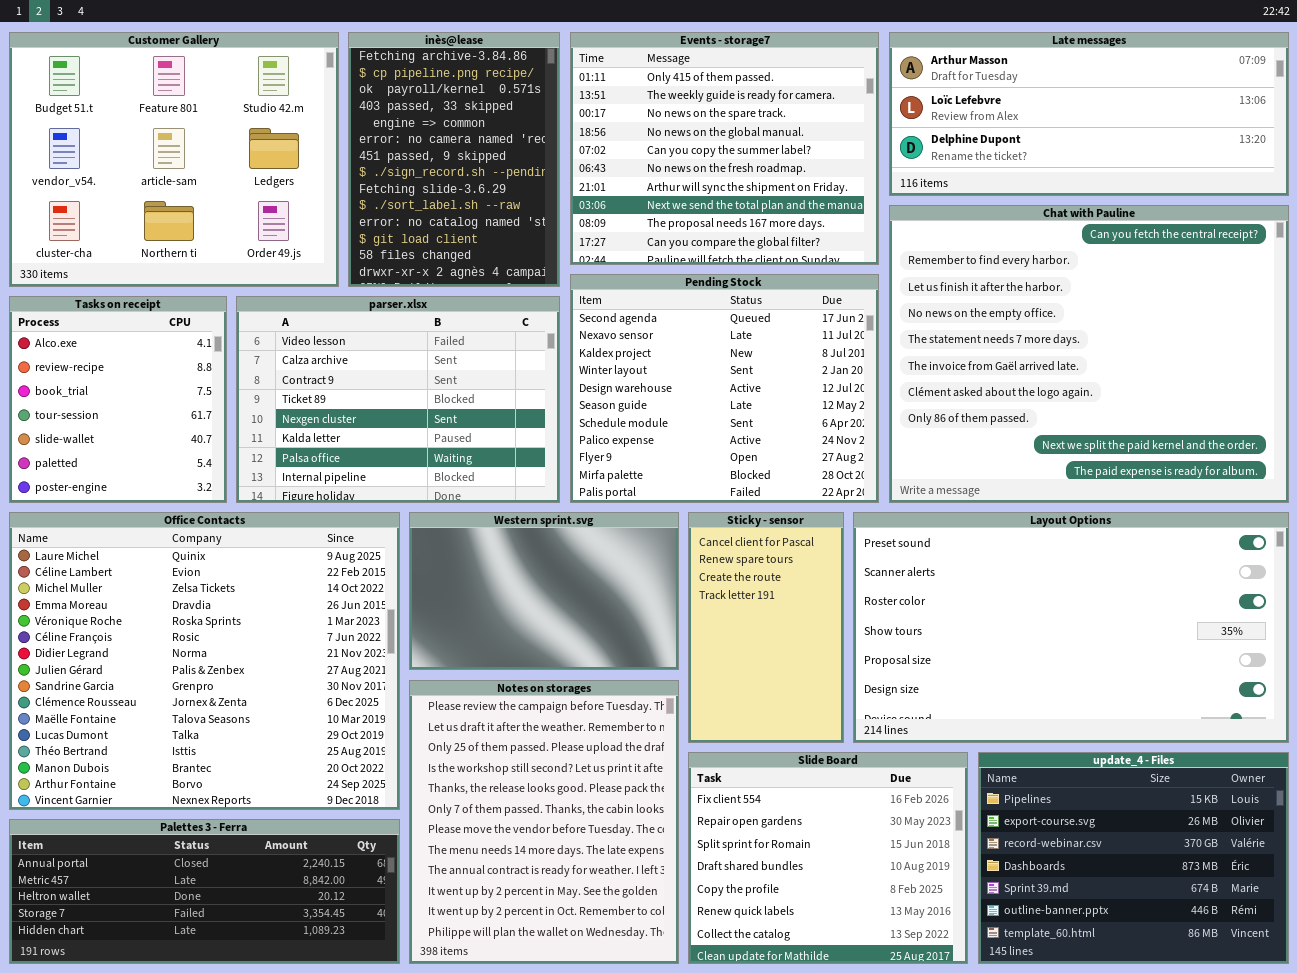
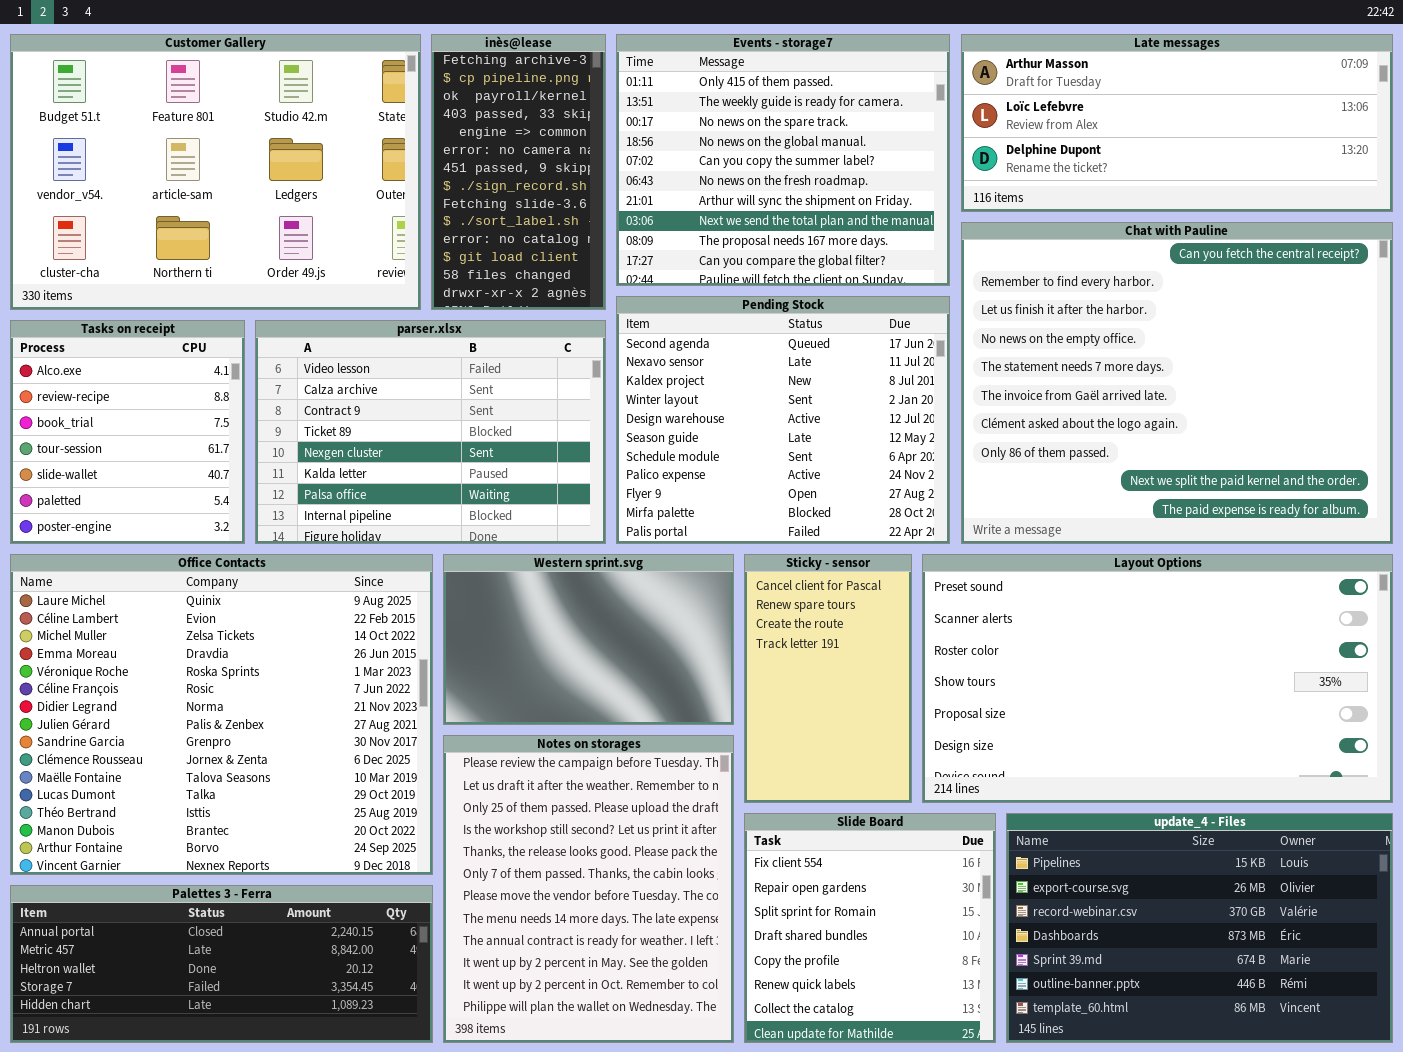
Customer Gallery: [9,32,339,287] -> [10,34,421,310], resized
inès@lease: [348,32,560,287] -> [431,34,606,310], resized
Slide Board: [688,752,968,964] -> [744,813,996,1043], resized
update_4 - Files: [978,752,1289,964] -> [1006,813,1393,1043], resized

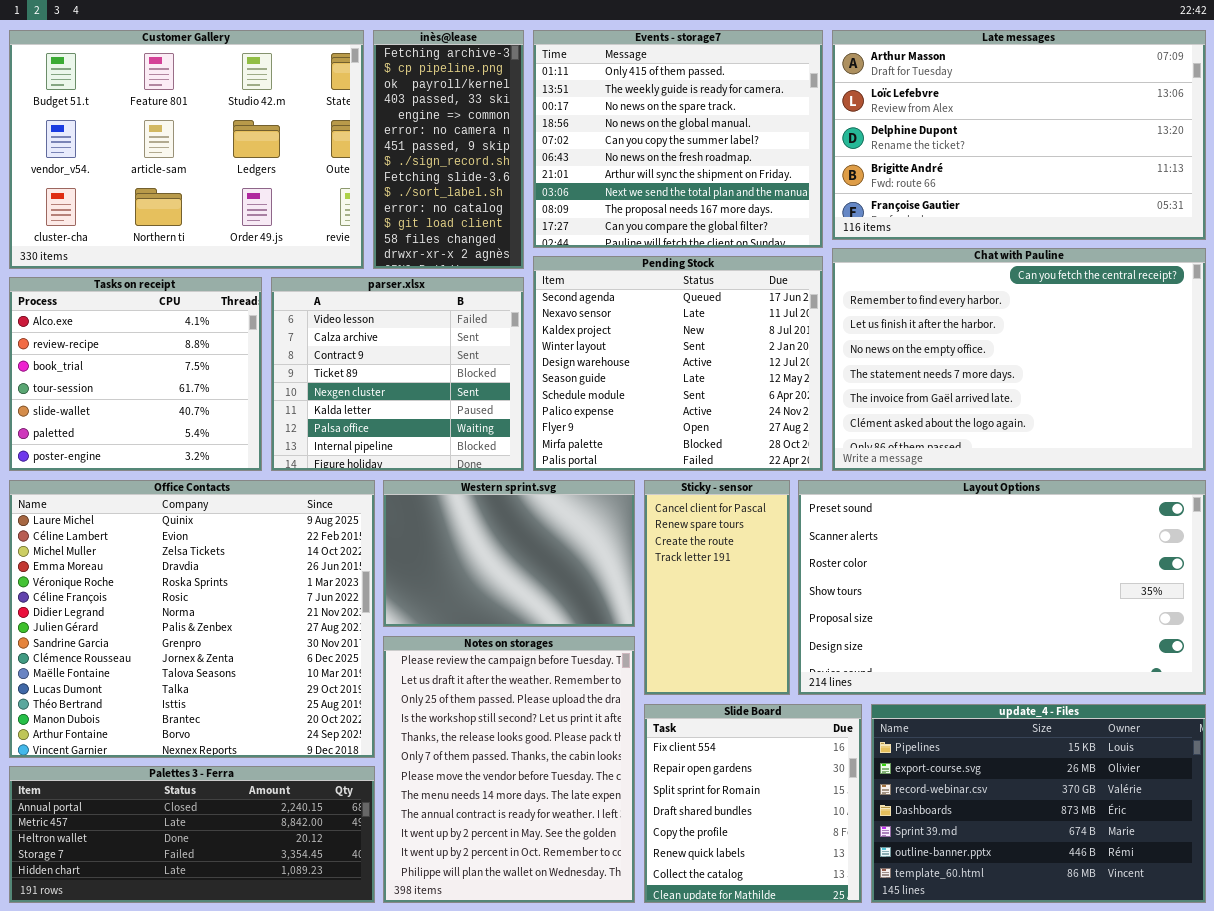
Late messages: [961,34,1393,212] -> [832,30,1206,240], resized
Chat with Pauline: [961,222,1393,544] -> [832,248,1206,471], resized
Tasks on receipt: [10,320,245,544] -> [9,277,262,471], resized
parser.xlsx: [255,320,606,544] -> [271,277,524,471], resized

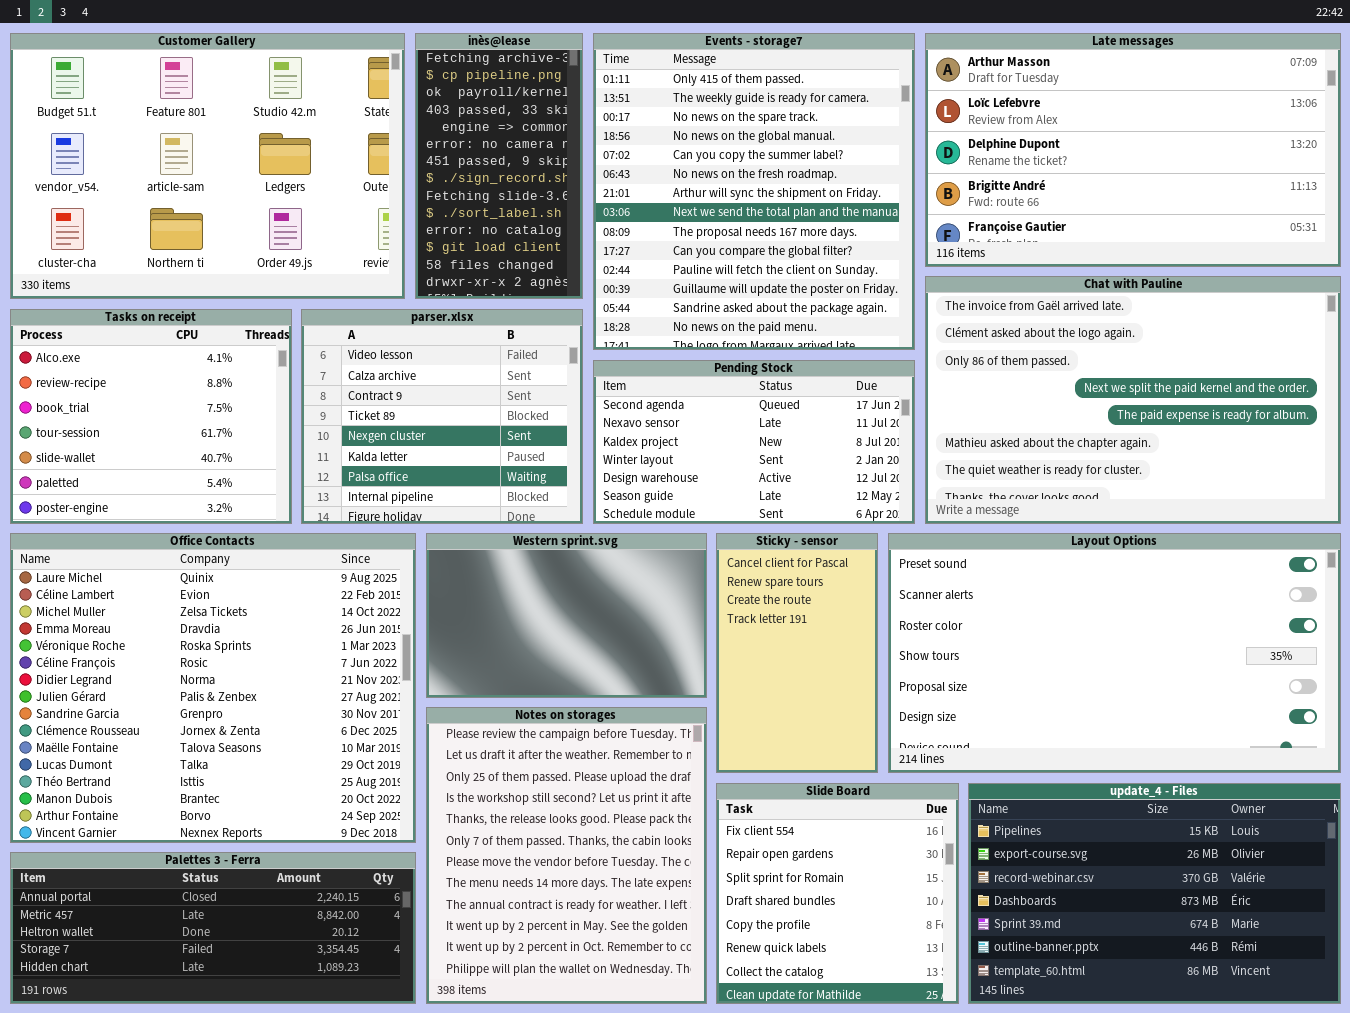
Events - storage7: [533,30,823,248] -> [593,33,915,350], resized
Chat with Pauline: [832,248,1206,471] -> [925,276,1341,524], scrolled down 5 rows
Pending Stock: [533,256,823,471] -> [593,360,915,524], resized

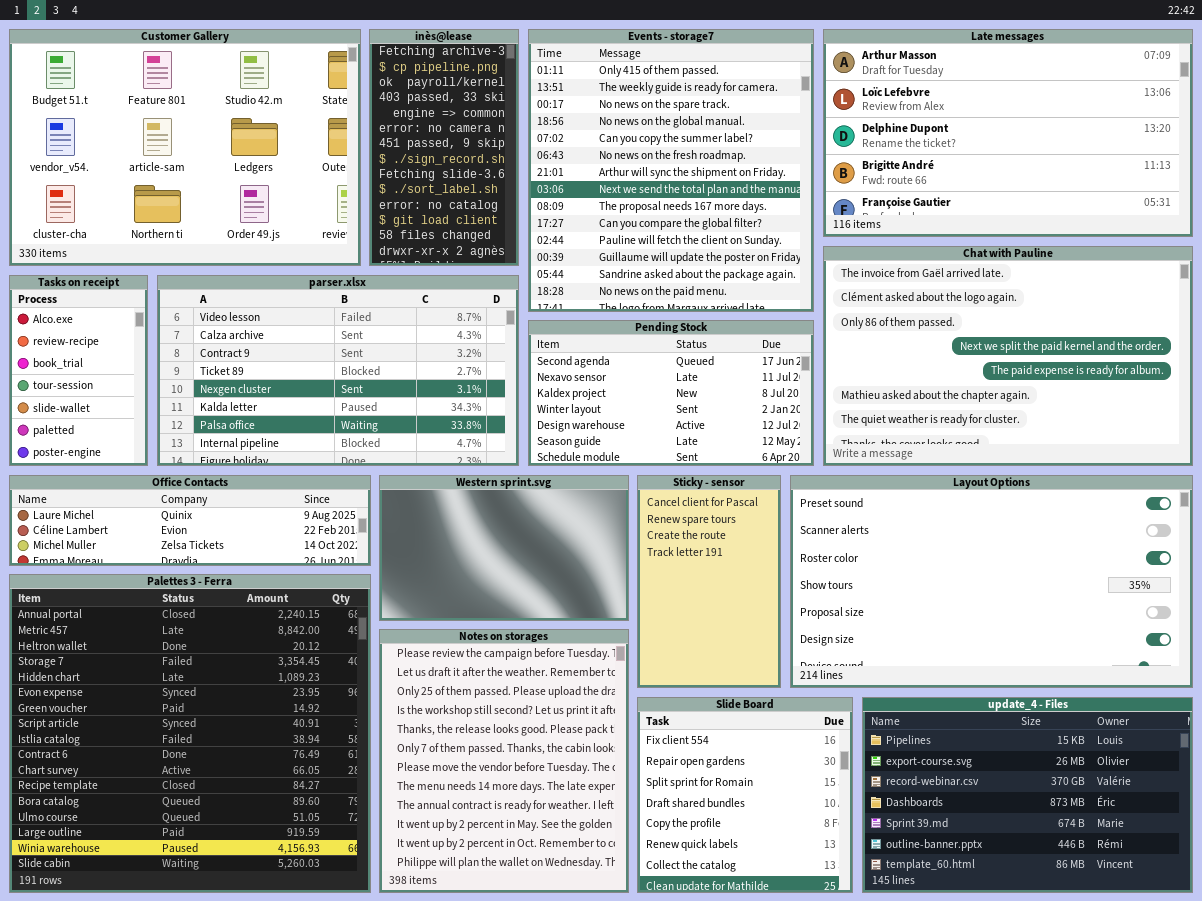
Tasks on receipt: [10,309,292,524] -> [9,275,148,466], resized
parser.xlsx: [301,309,583,524] -> [157,275,519,466], resized
Office Contacts: [10,533,416,843] -> [9,475,371,566], resized
Palettes 3 - Ferra: [10,852,416,1004] -> [9,574,371,893], resized

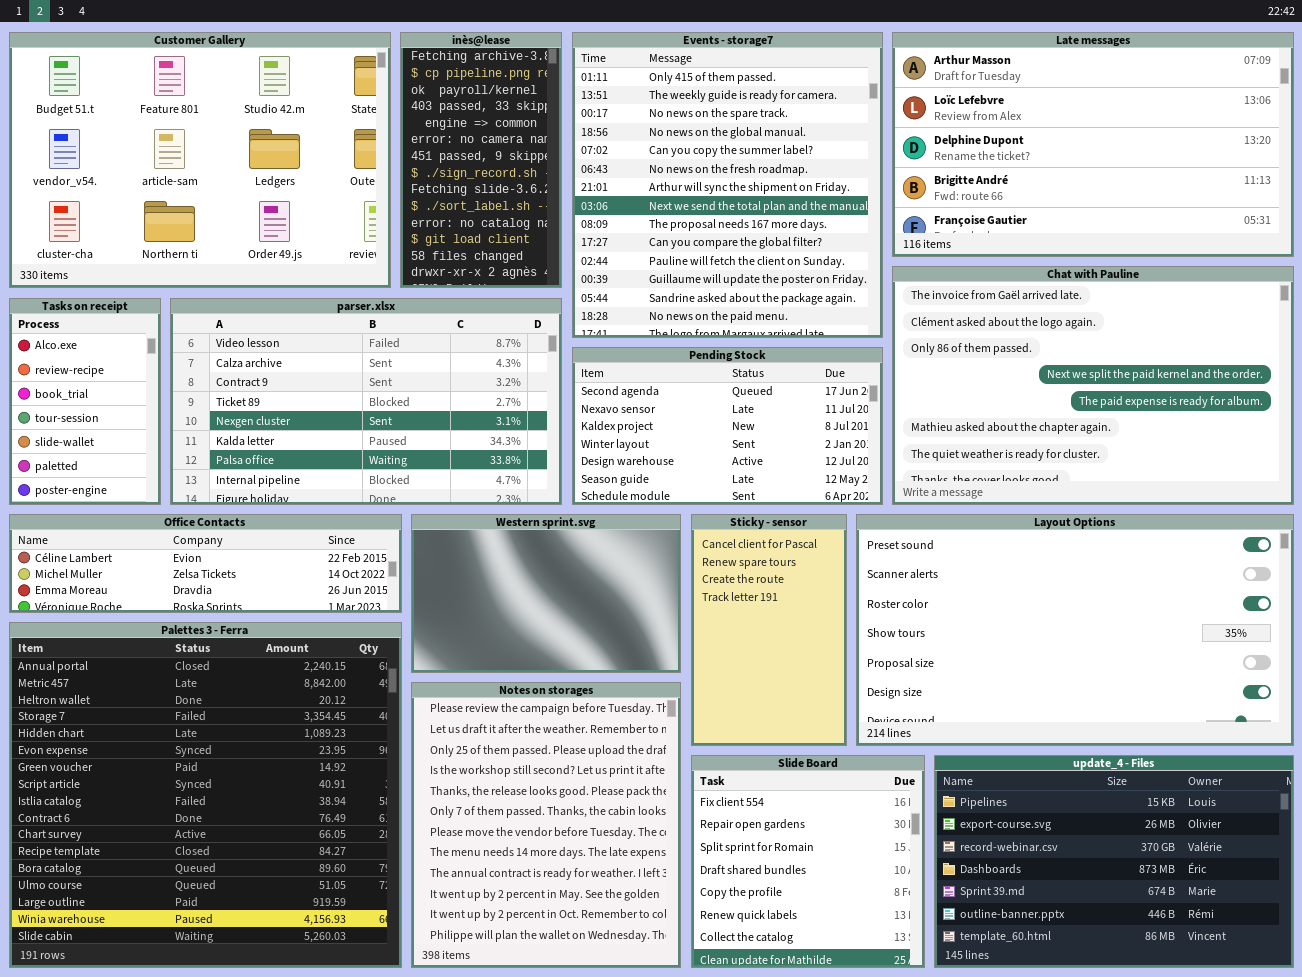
Office Contacts: [9,475,371,566] -> [9,514,402,613], scrolled down 1 row

